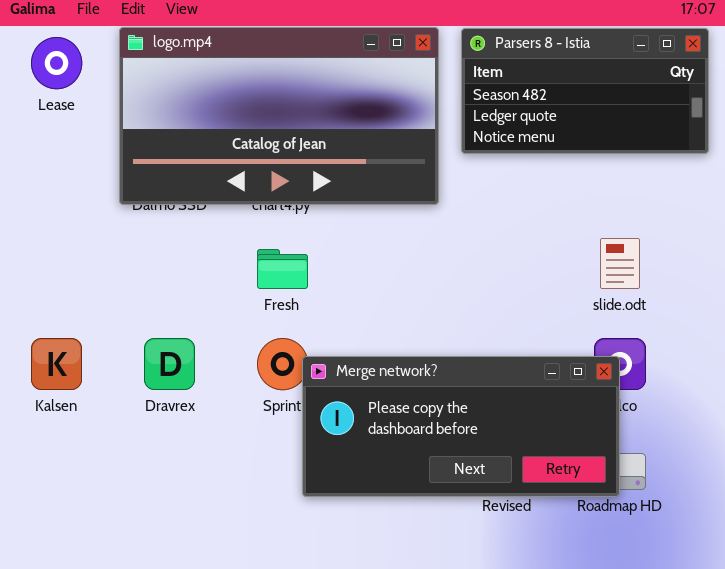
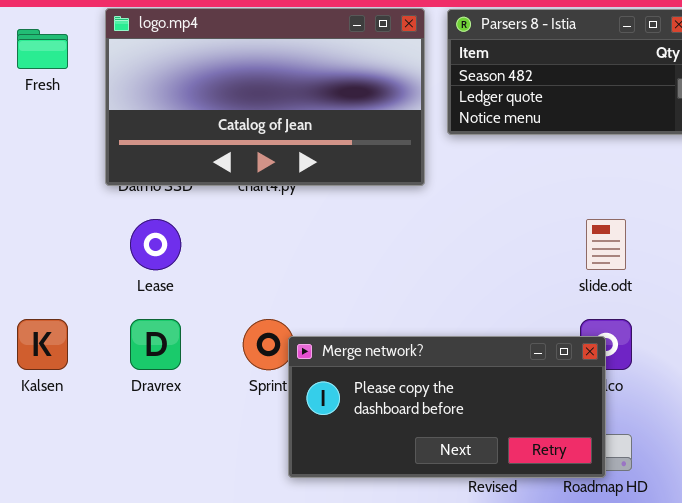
Lease: [31,37,82,89] -> [130,219,181,270], moved
Fresh: [257,249,308,289] -> [17,29,68,69], moved

